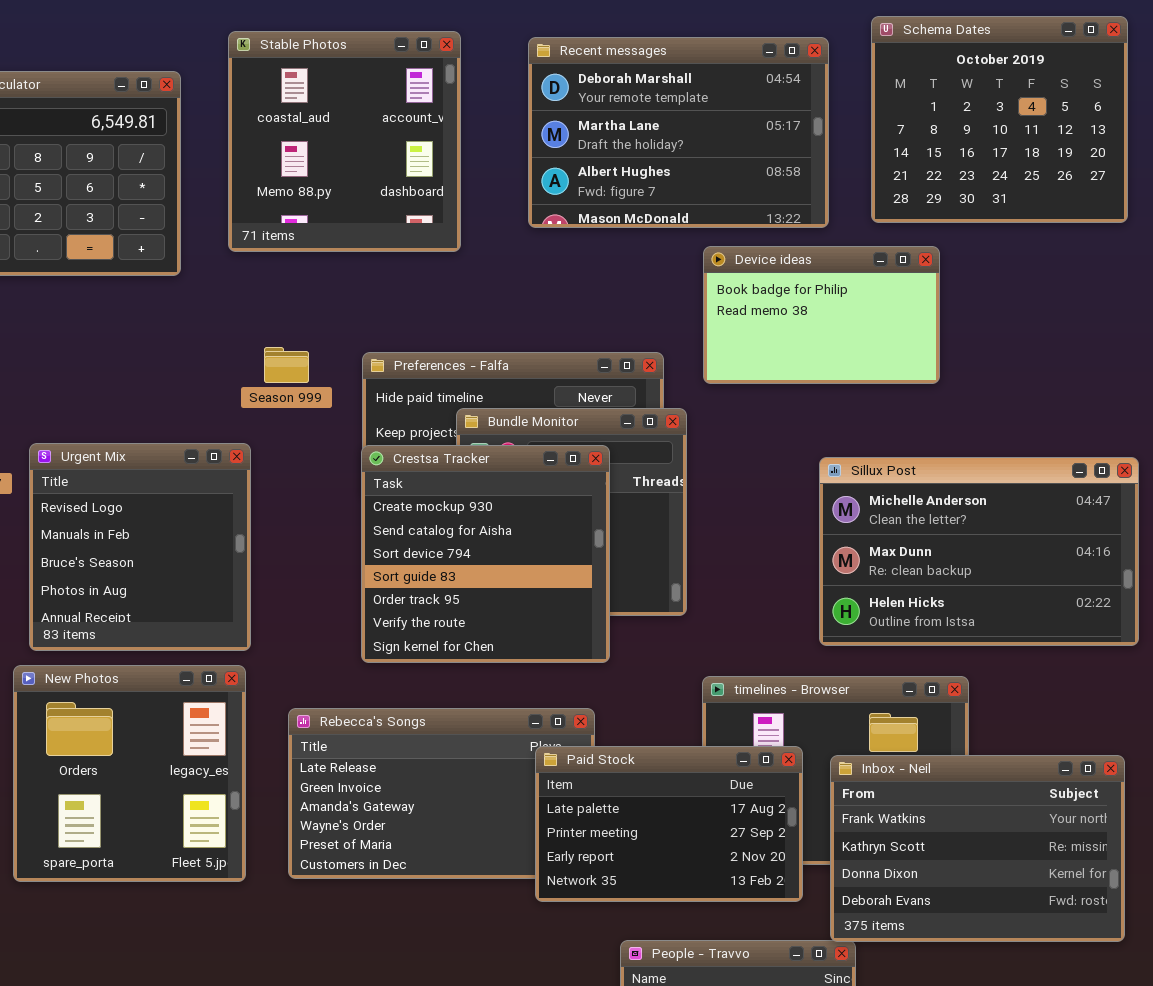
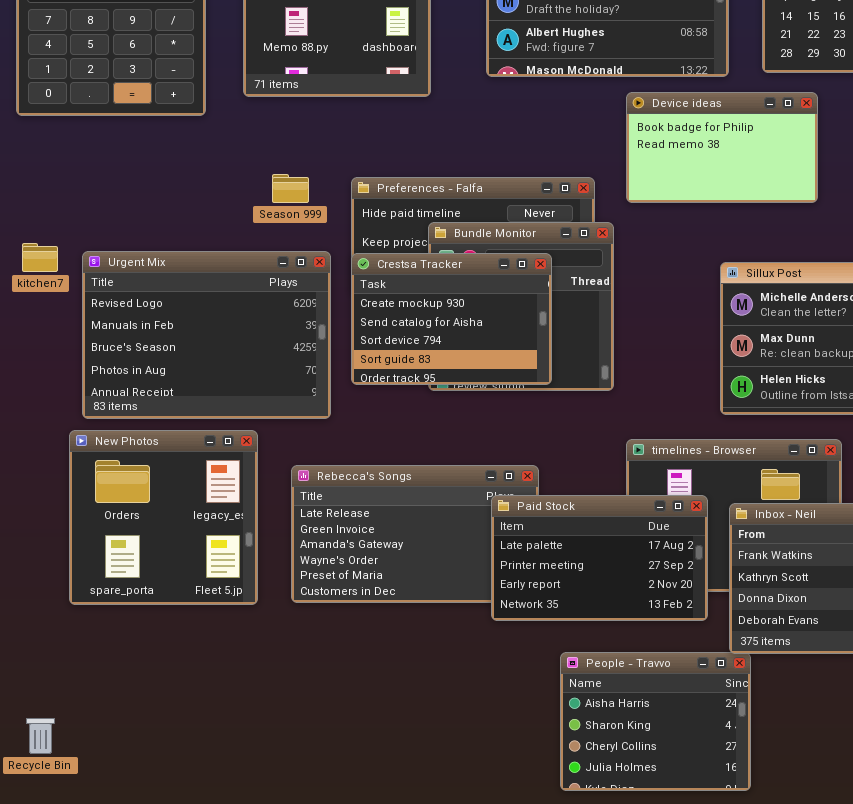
Urgent Mix: [29,443,251,651] -> [82,251,331,419], resized
Crestsa Tracker: [361,445,610,663] -> [351,253,552,385], resized

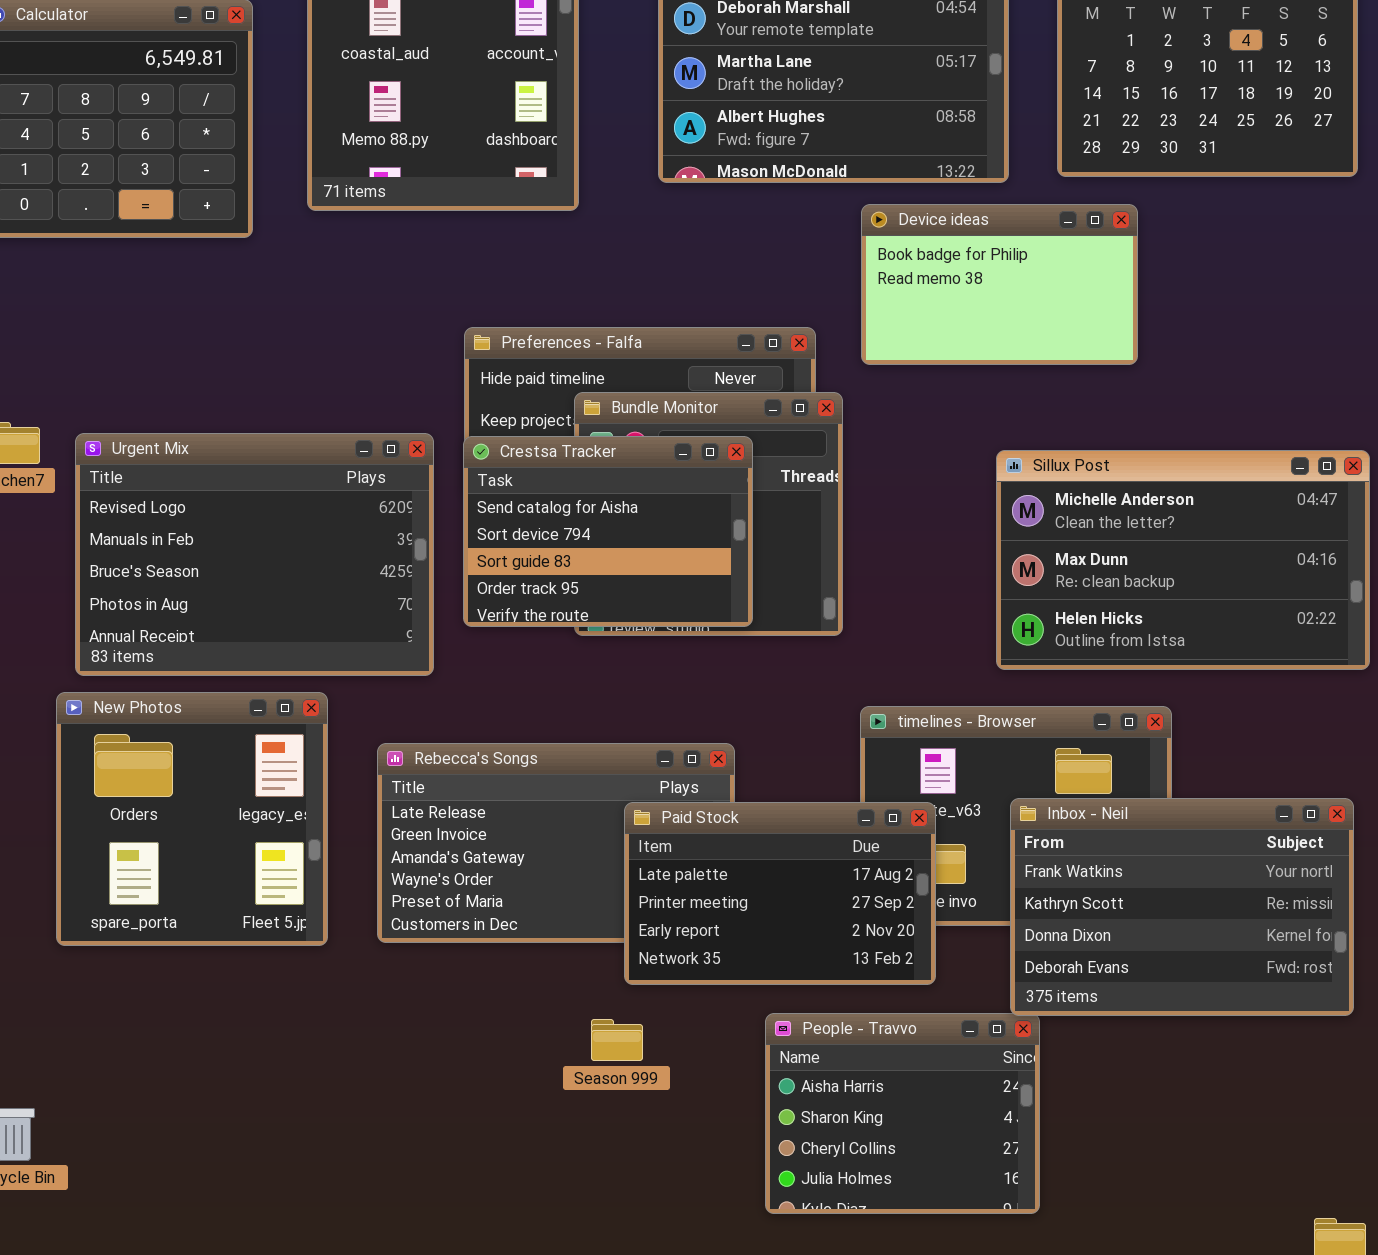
Season 999: [272,174,309,203] -> [591,1019,643,1061], moved
Crestsa Tracker: [351,253,552,385] -> [463,436,753,627], scrolled down 1 row
Paid Stock: [491,495,708,621] -> [624,802,936,985], moved

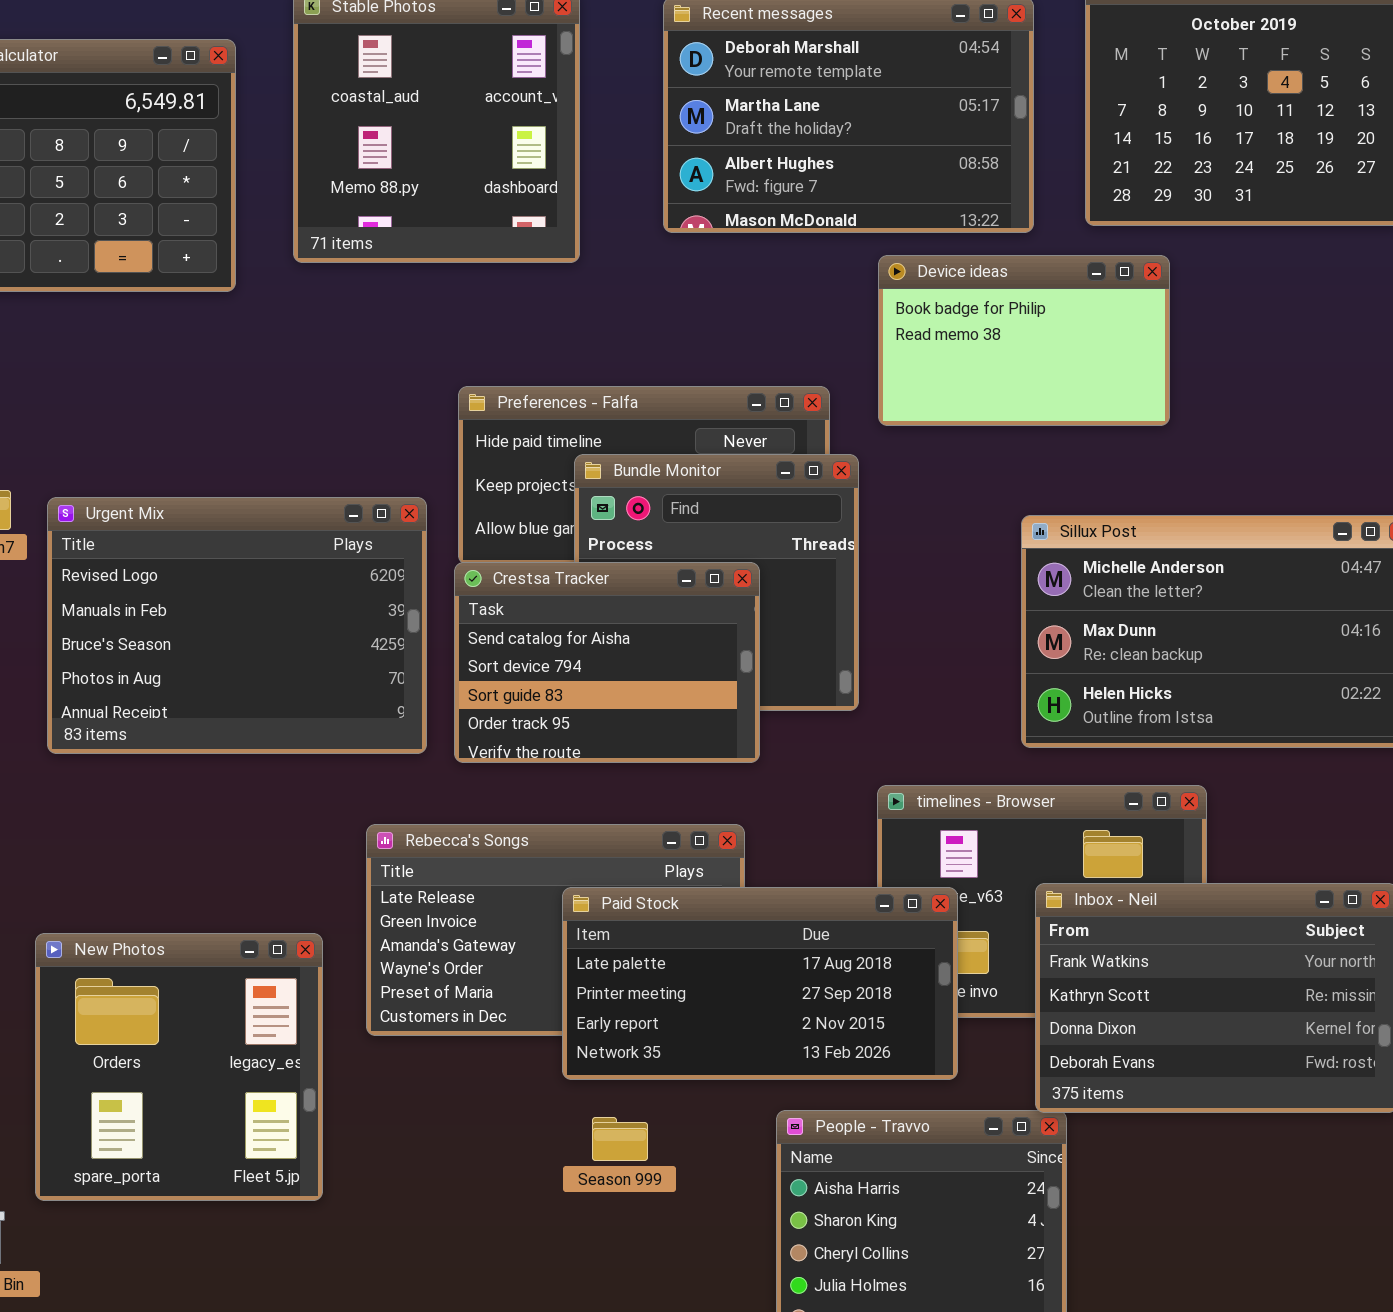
Crestsa Tracker: [463,436,753,627] -> [454,562,760,763], moved
New Photos: [56,692,328,946] -> [35,933,323,1201], moved
Paid Stock: [624,802,936,985] -> [562,887,958,1080], resized

